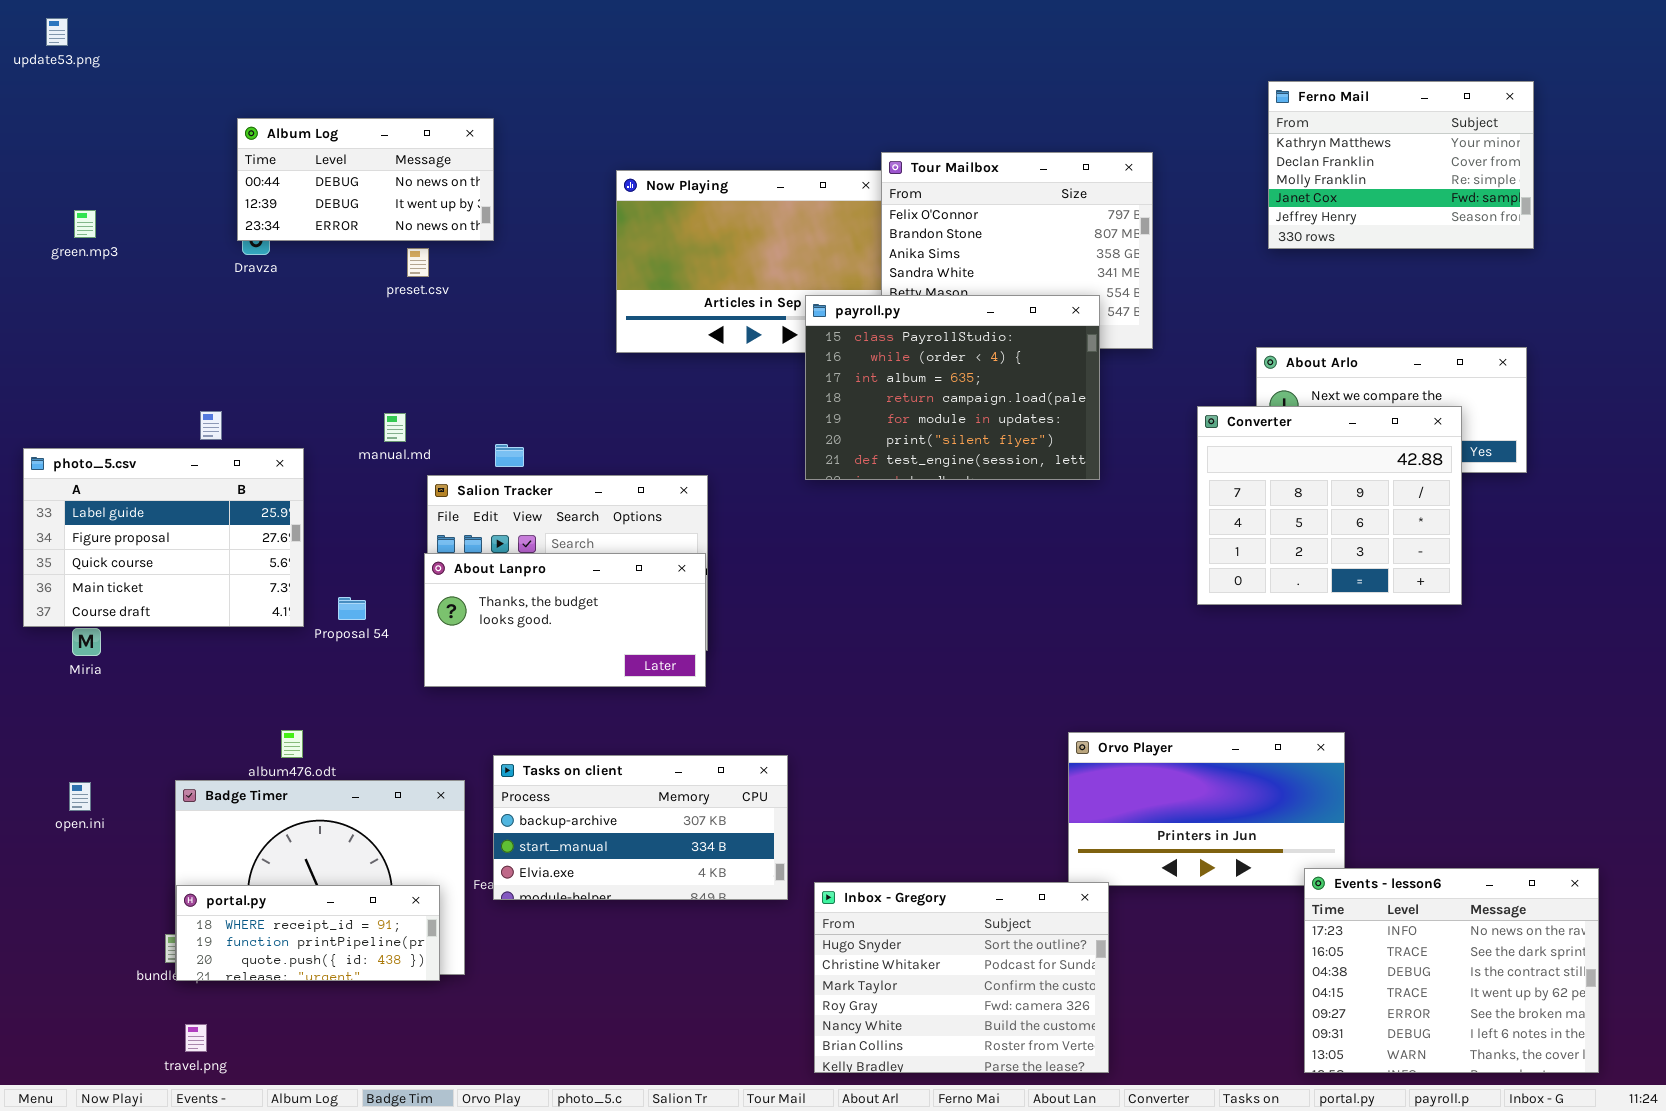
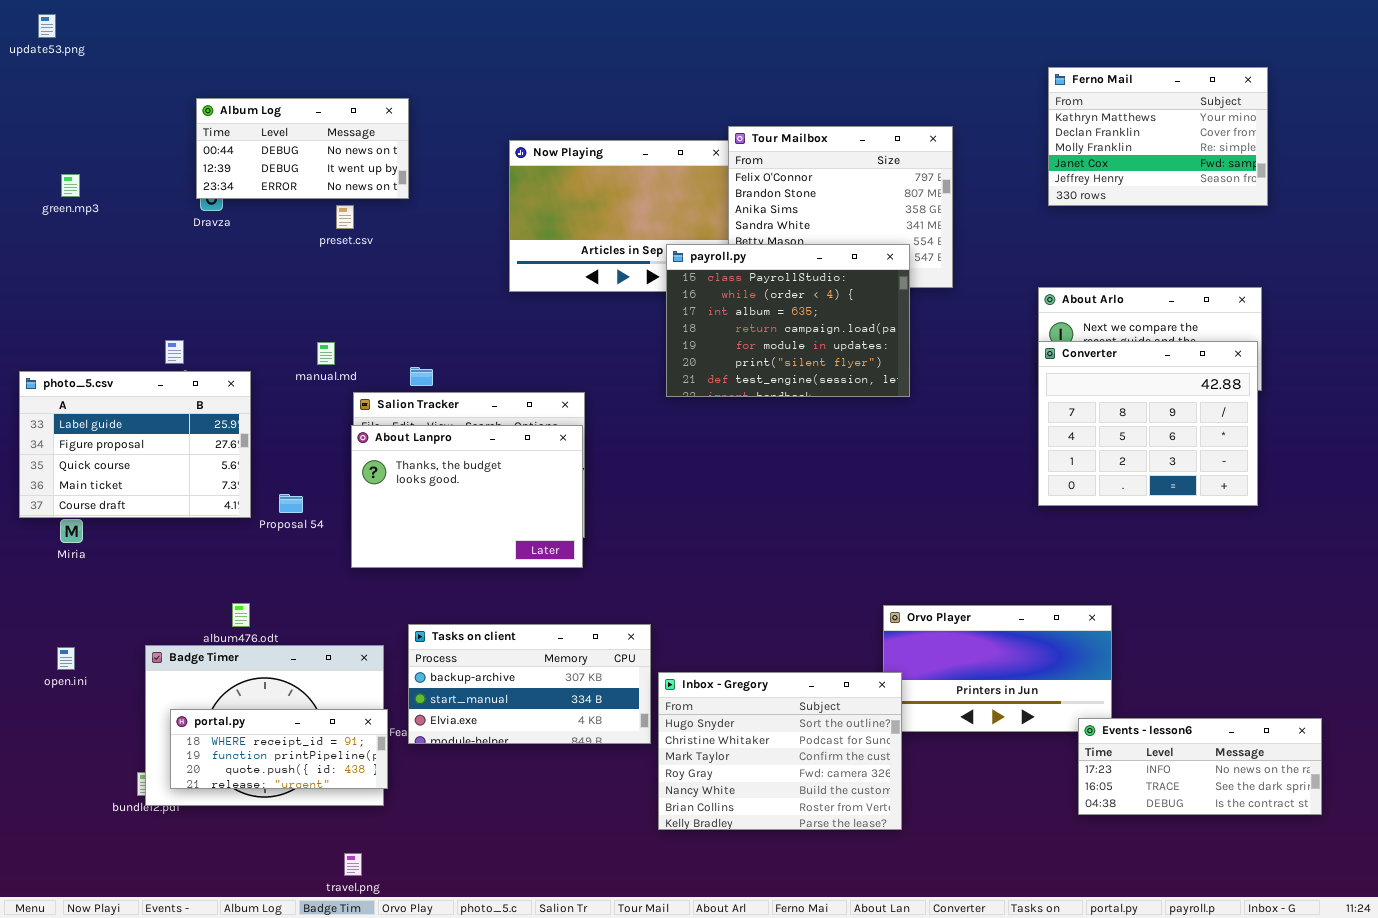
Converter: [1197,406,1462,605] -> [1038,341,1258,506], moved
About Lanpro: [424,553,706,687] -> [351,425,583,568], resized
Events - lesson6: [1304,868,1599,1073] -> [1078,718,1322,815], resized
Inbox - Gregory: [814,882,1109,1073] -> [658,672,902,830], moved
portal.py: [176,885,440,981] -> [170,709,388,789], moved
travel.png: [185,1024,207,1052] -> [344,853,362,876], moved

